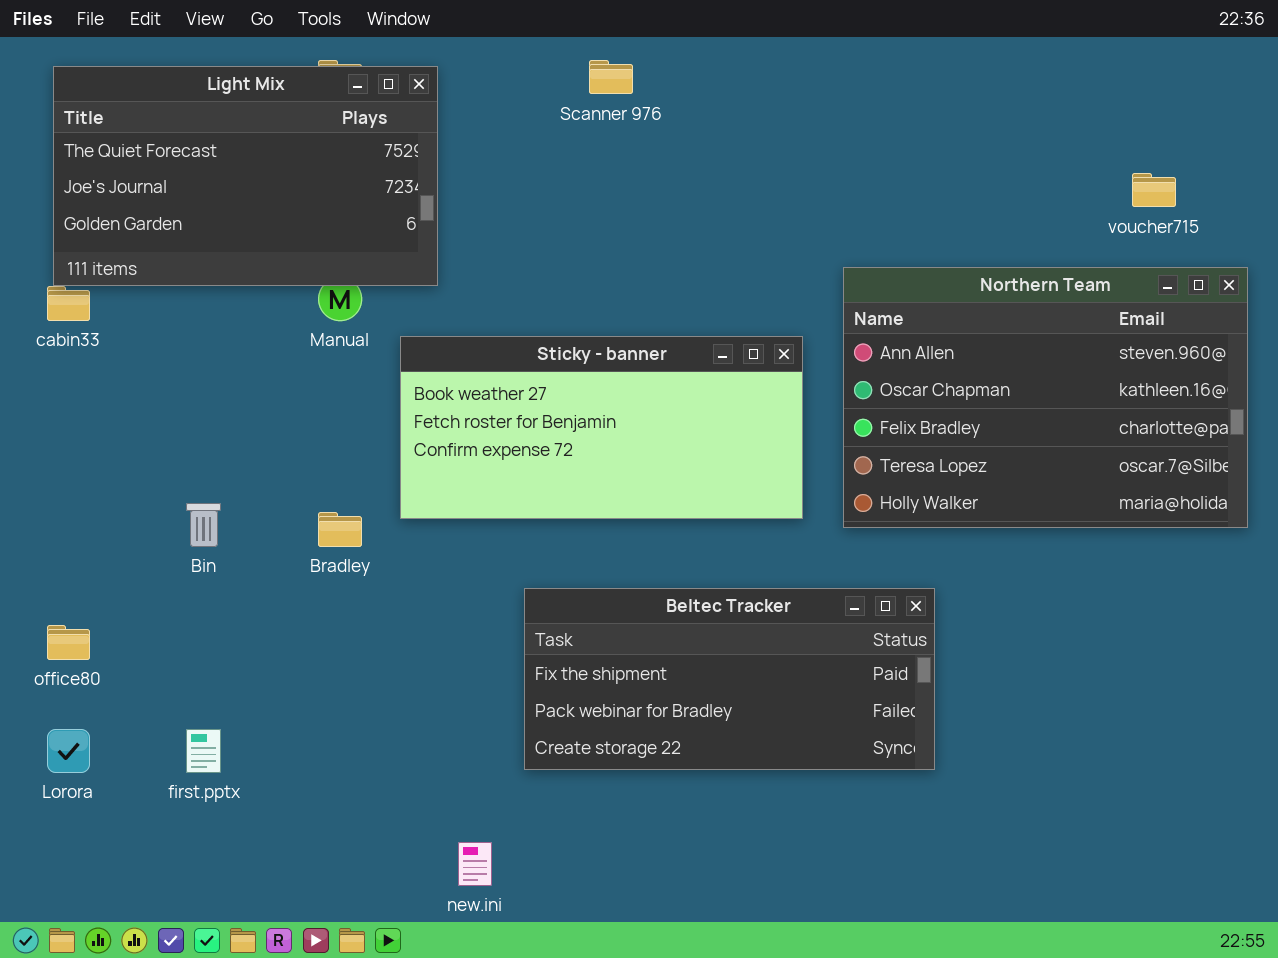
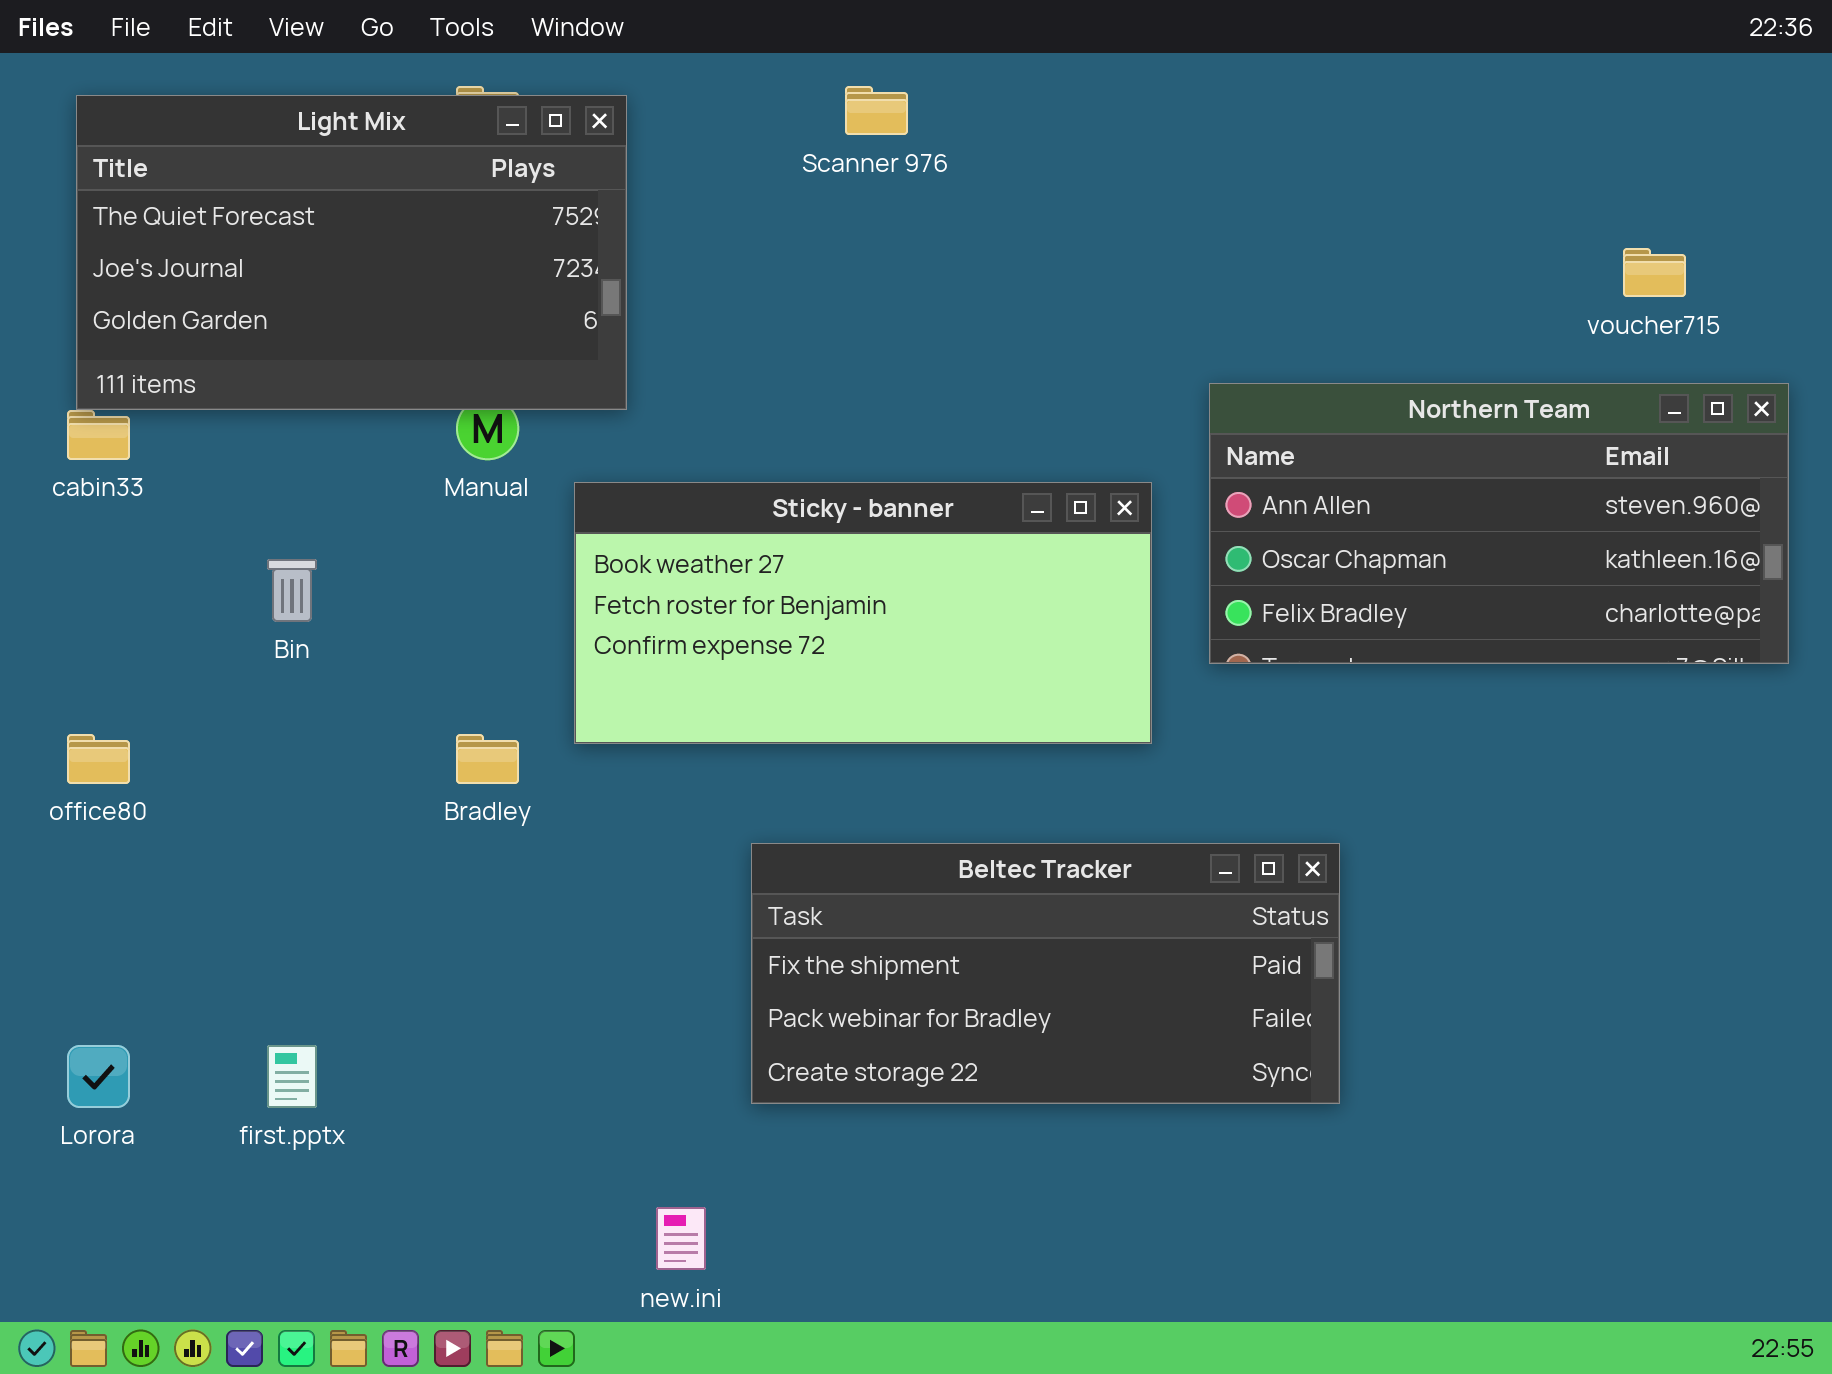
Northern Team: [843,267,1248,528] -> [1209,383,1789,664], resized
Bin: [186,503,221,547] -> [267,559,317,622], moved
office80: [47,625,90,660] -> [67,734,130,784], moved

